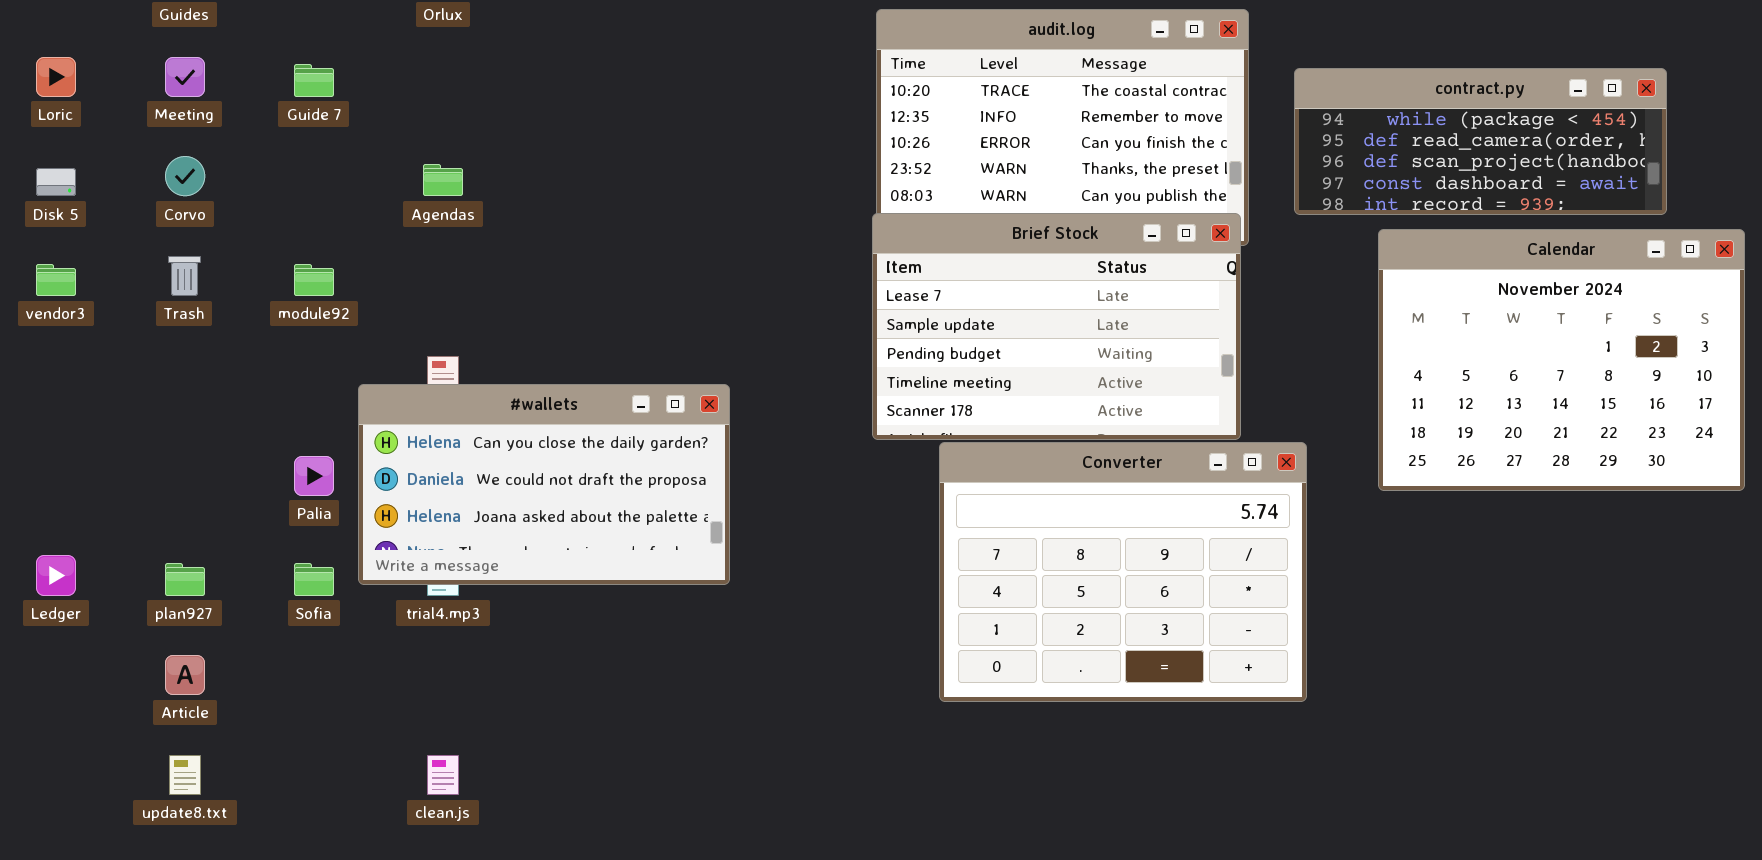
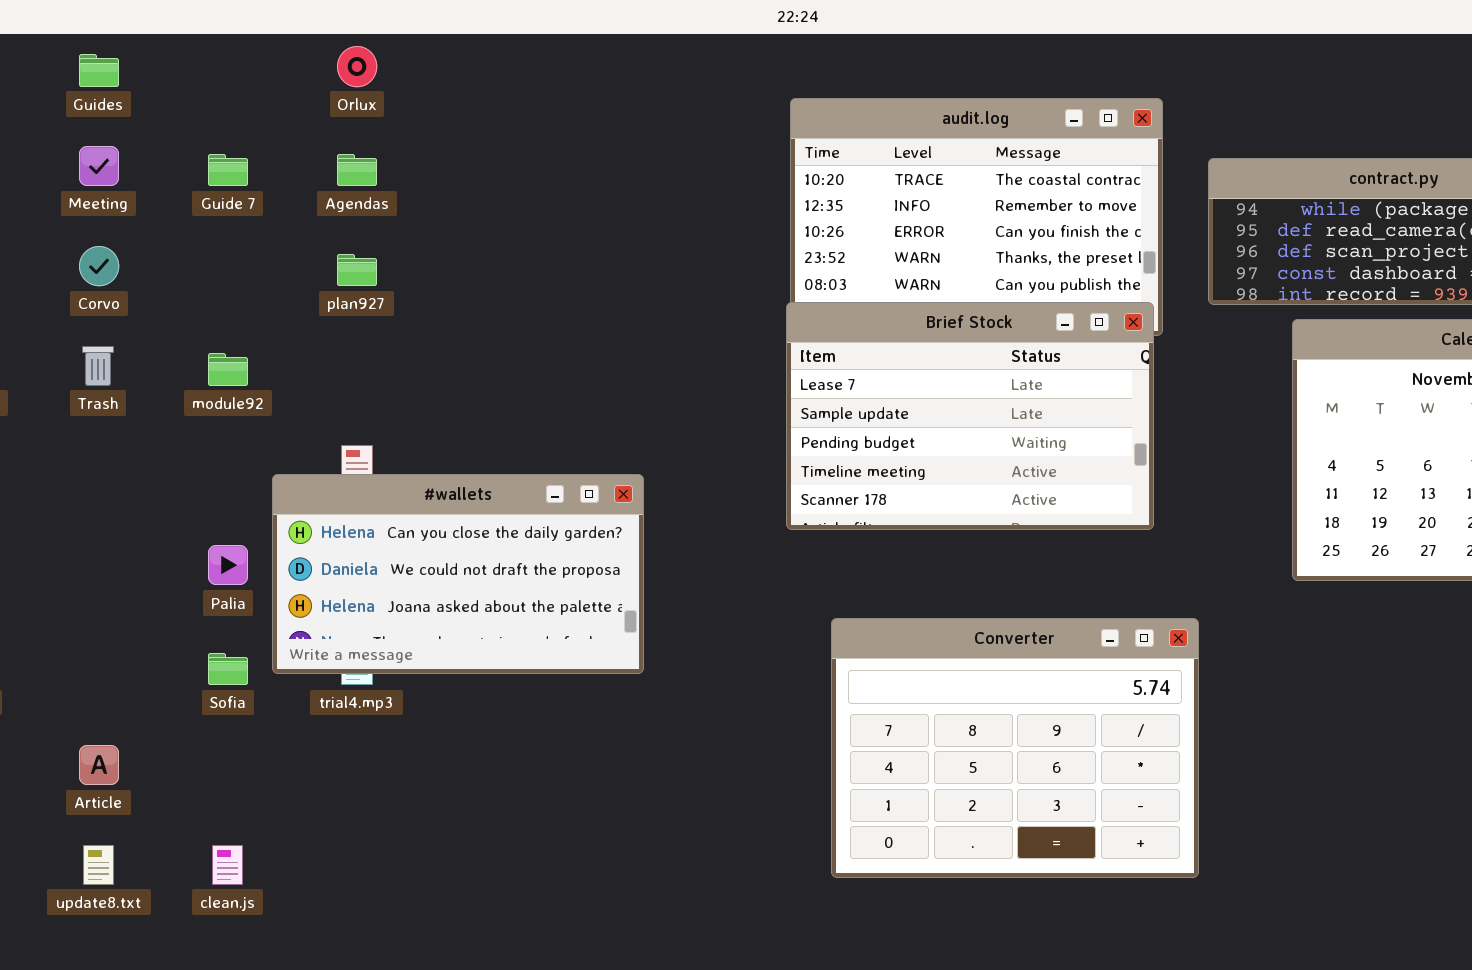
Agendas: [423,164,463,196] -> [337,154,377,186], moved
Converter: [939,442,1307,702] -> [831,618,1199,878], moved
plan927: [165,563,205,596] -> [337,254,377,286], moved
clean.js: [427,755,459,795] -> [212,845,243,885], moved

